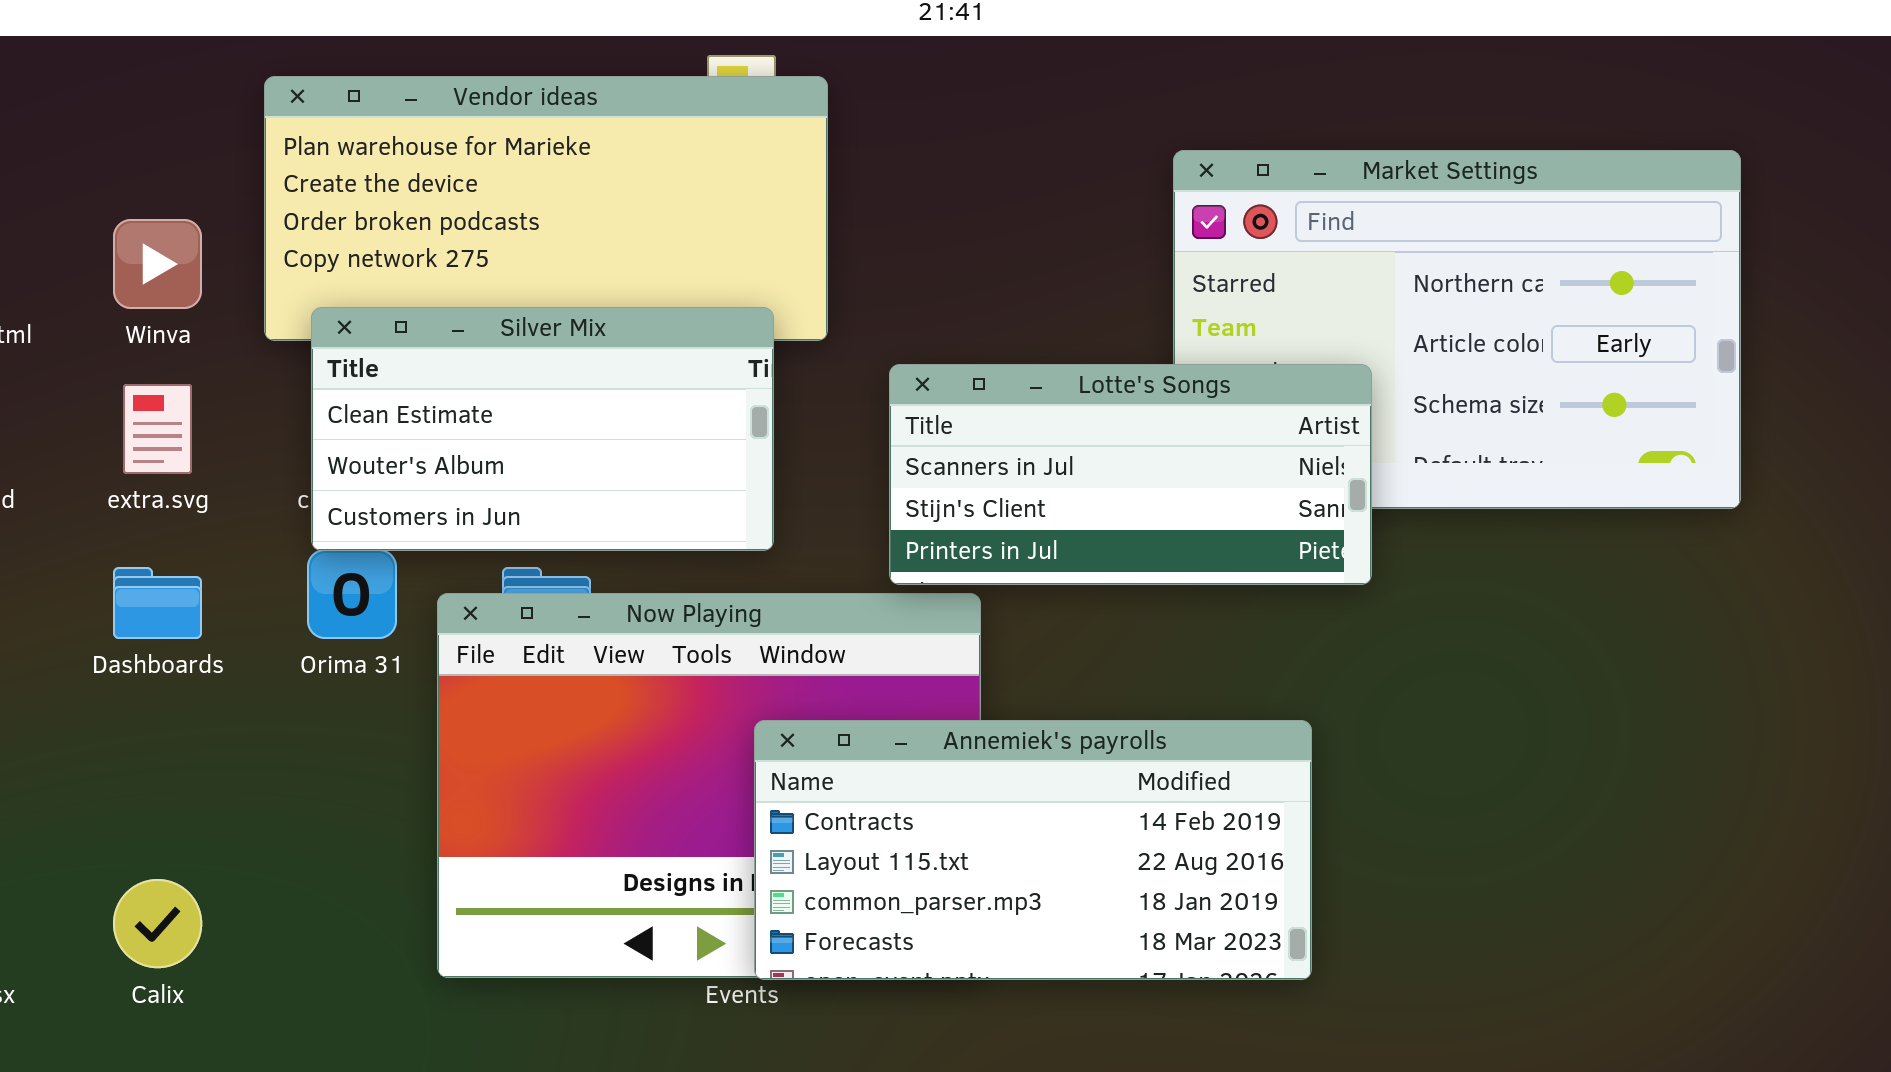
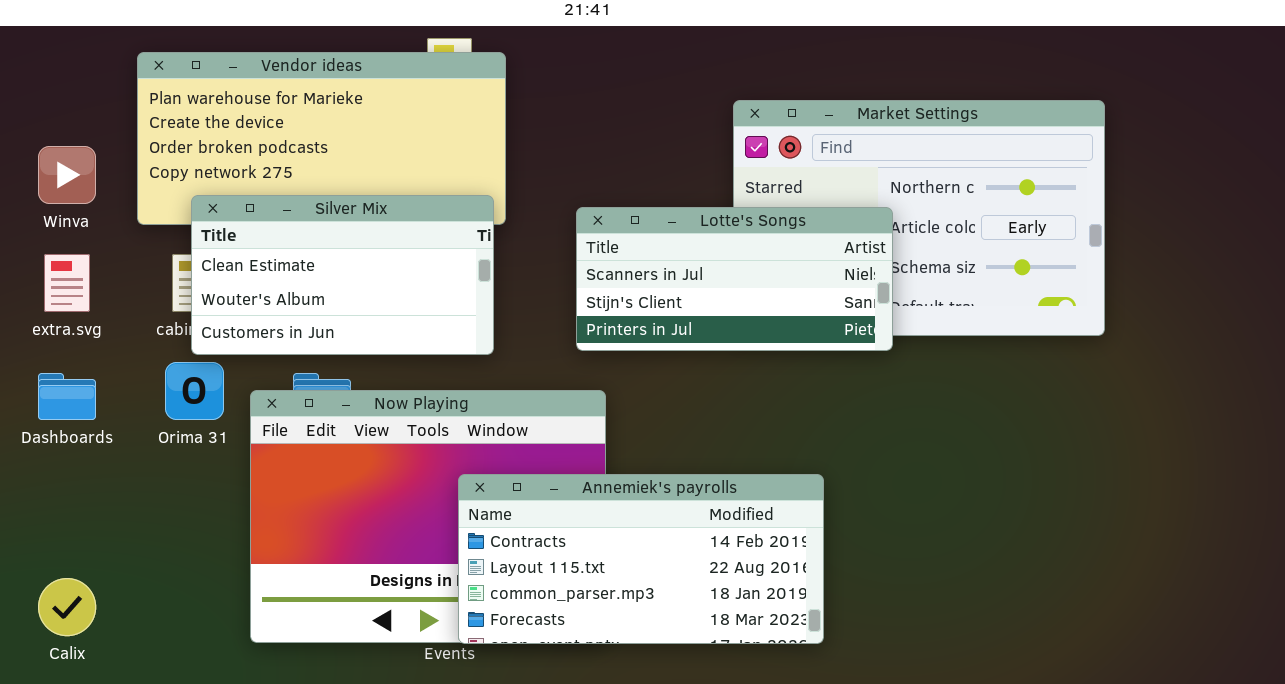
Silver Mix: [311,307,774,551] -> [191,195,494,355], moved
Lotte's Songs: [889,364,1372,585] -> [576,207,893,351], moved

